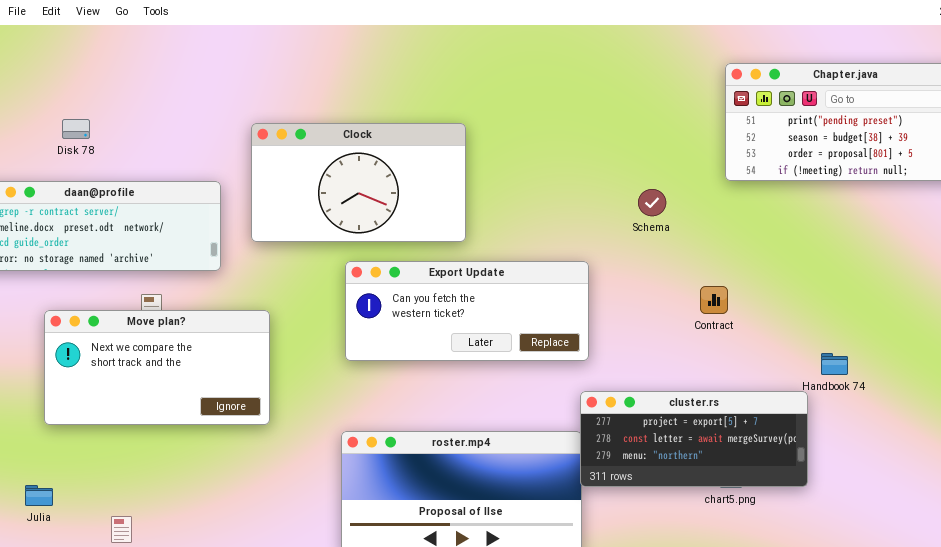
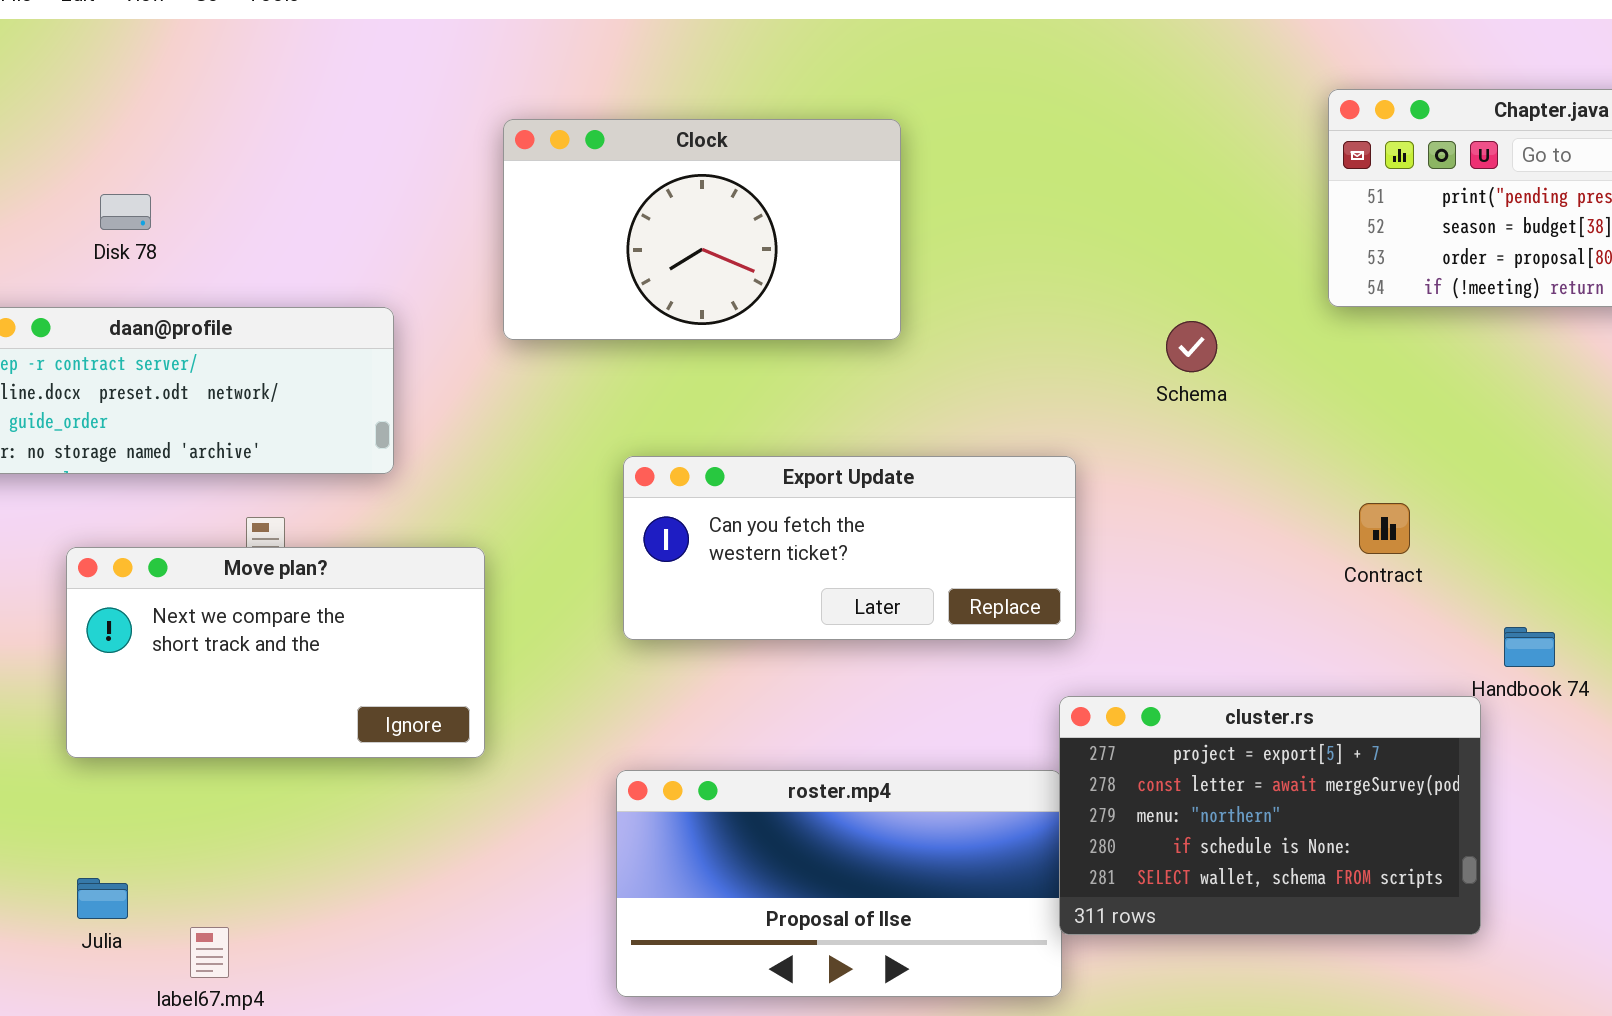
Clock: [251,123,466,242] -> [503,119,901,340], moved
Contract: [700,286,728,314] -> [1359,503,1410,554], moved
cluster.rs: [580,391,808,487] -> [1059,696,1481,935], resized
Julia: [25,485,53,506] -> [77,878,128,919], moved

